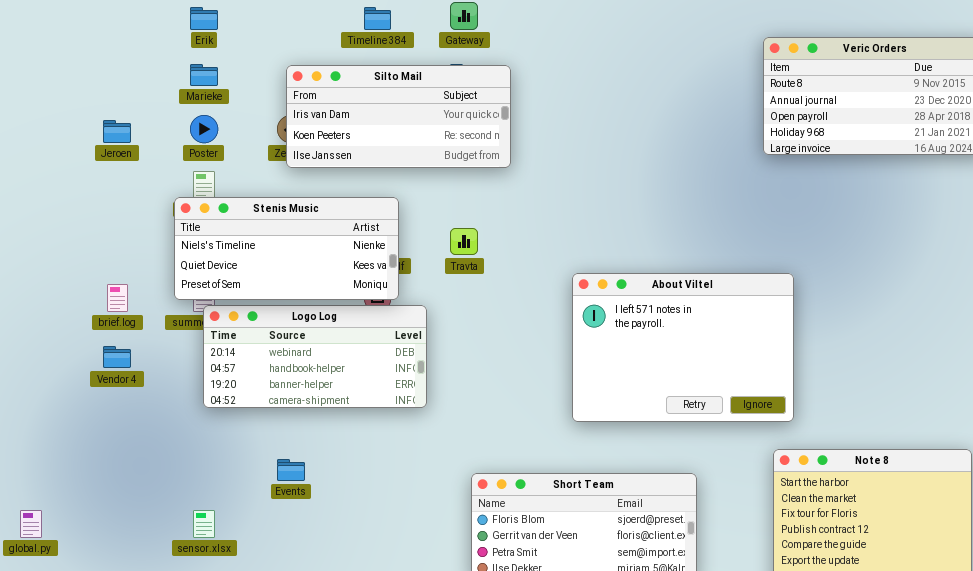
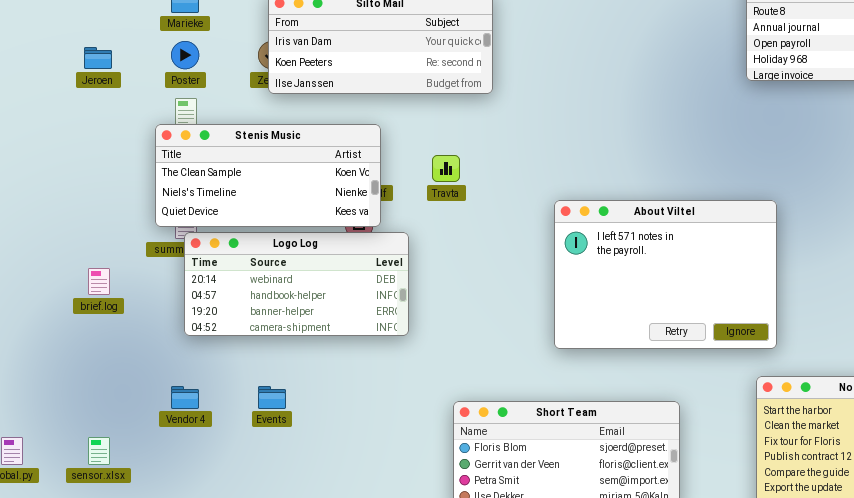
Stenis Music: [174,197,399,300] -> [155,124,381,227], scrolled up 1 row
brief.log: [107,284,128,312] -> [88,268,110,295], moved
Vendor 4: [103,346,131,368] -> [171,386,199,409], moved
sensor.xlsx: [193,510,215,538] -> [88,437,110,465], moved

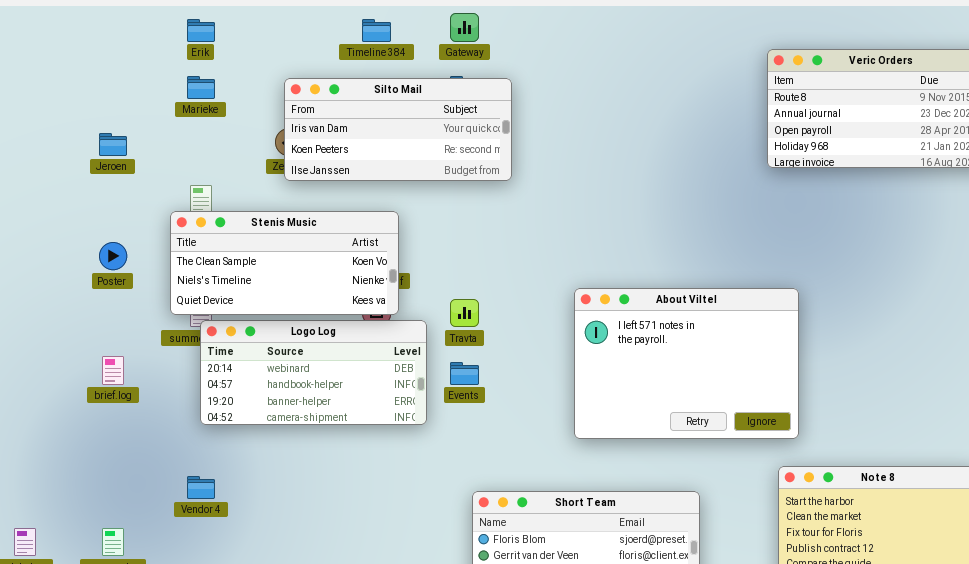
Poster: [171,41,199,69] -> [99,242,127,270], moved
Travta: [432,155,460,182] -> [450,299,479,327], moved
Events: [258,386,286,409] -> [450,362,479,385], moved

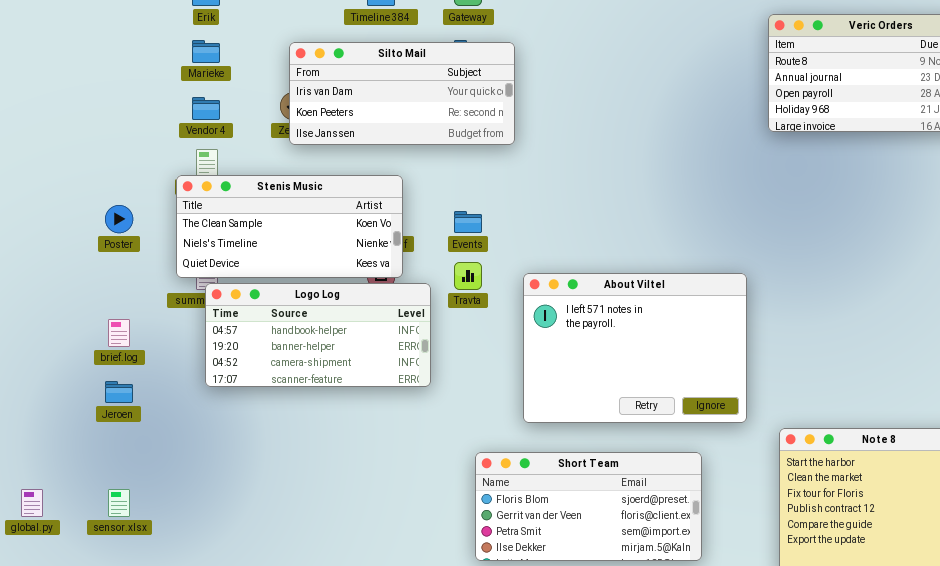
Jeroen: [99,133,127,156] -> [105,381,133,403], moved
About Viltel: [574,288,799,439] -> [523,273,747,423], moved
Logo Log: [200,320,427,425] -> [205,283,431,387], scrolled down 1 row
Events: [450,362,479,385] -> [454,211,482,233], moved
Vendor 4: [187,476,215,499] -> [192,97,220,120], moved

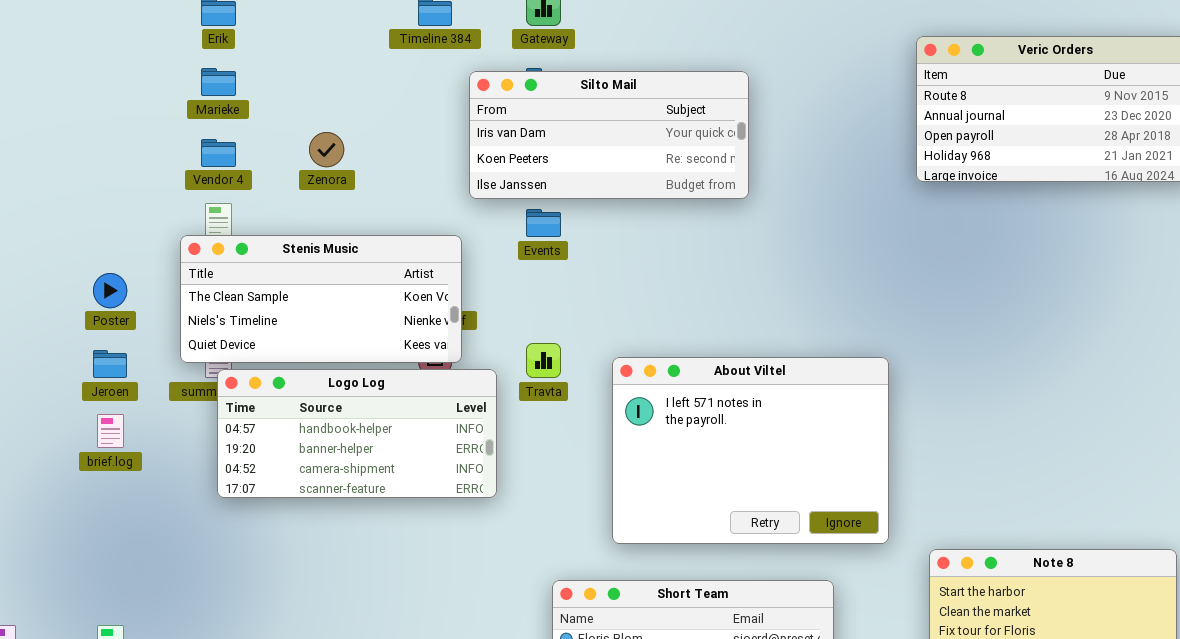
Silto Mail: [289,42,515,145] -> [469,71,749,199], moved
Events: [454,211,482,233] -> [526,209,561,237], moved
Jeroen: [105,381,133,403] -> [93,350,127,378], moved

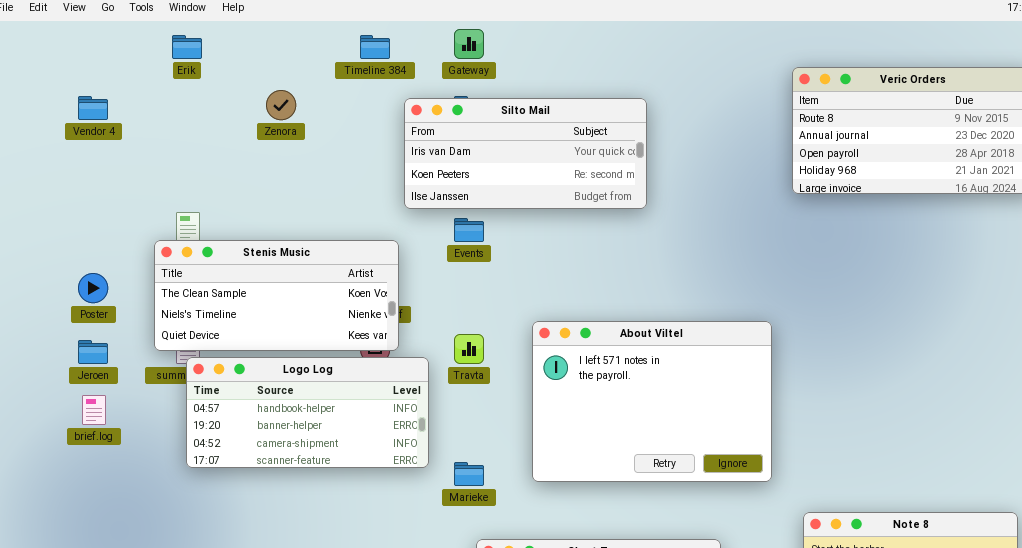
Marieke: [201,68,236,96] -> [454,462,484,486], moved
Zenora: [309,132,344,167] -> [266,90,296,120], moved
Vendor 4: [201,139,236,167] -> [78,96,108,120], moved
About Viltel: [612,357,889,544] -> [532,321,772,482], moved

